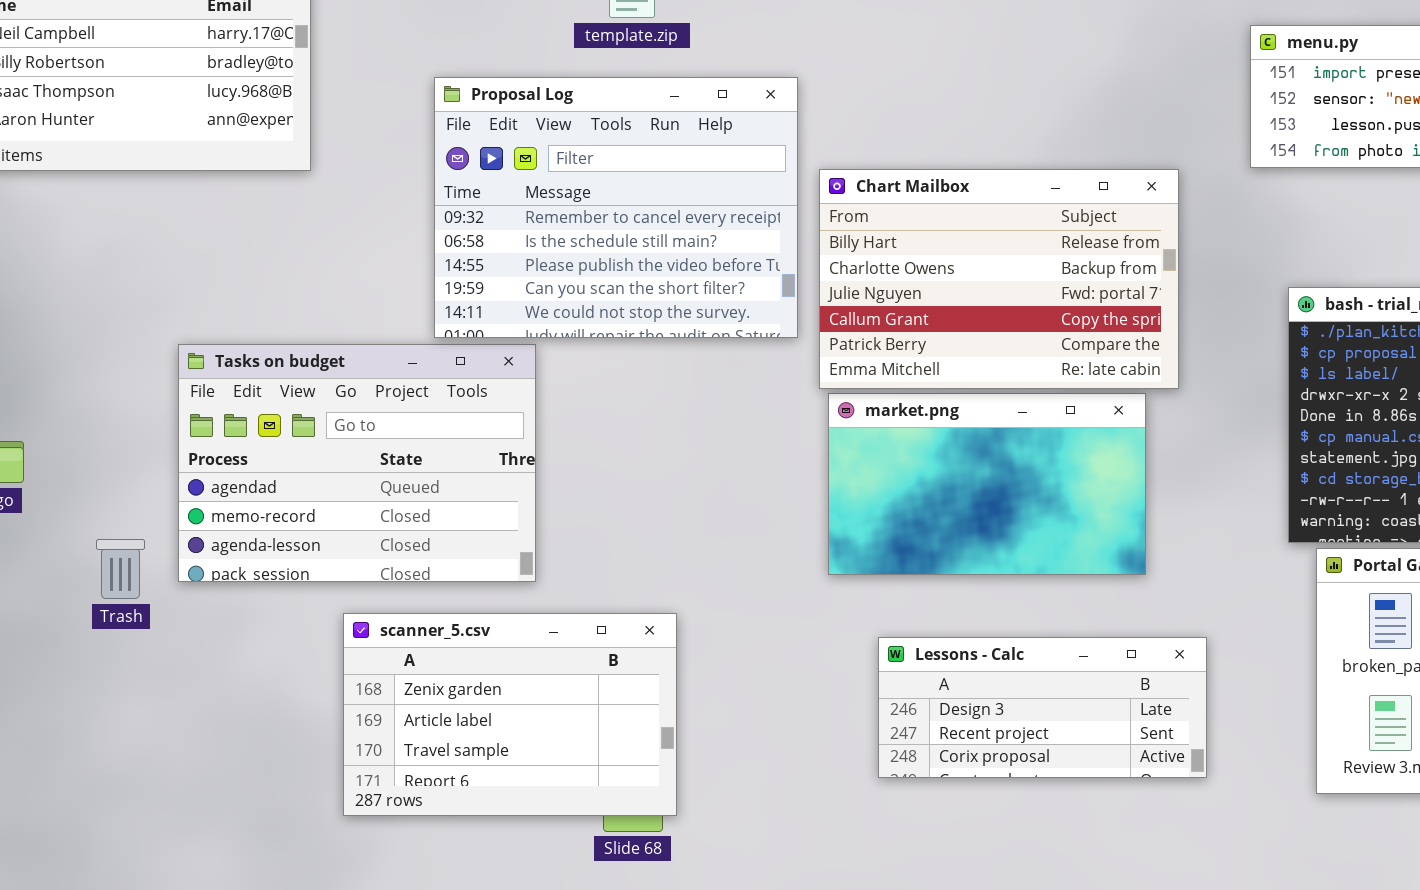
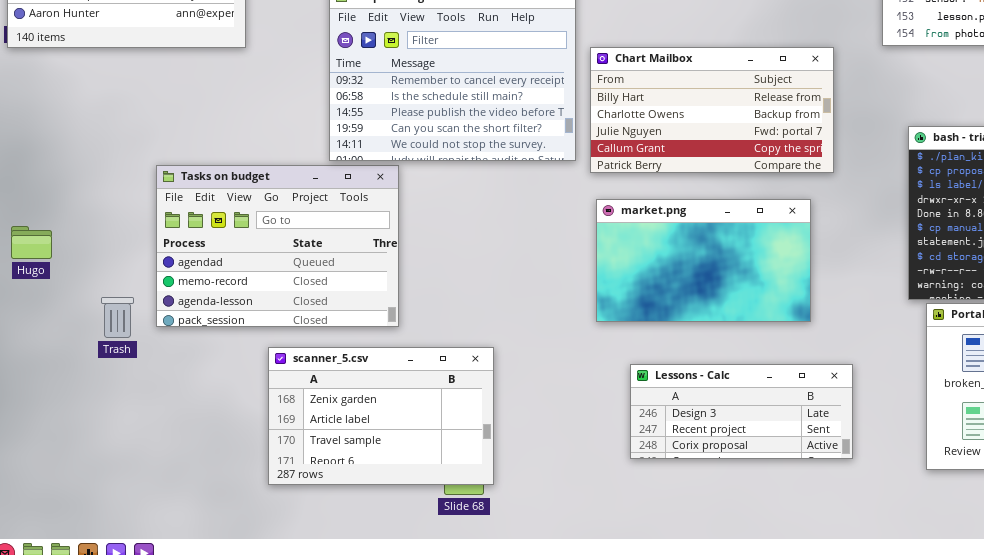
Chart Mailbox: [819,169,1179,389] -> [590,47,834,173], resized

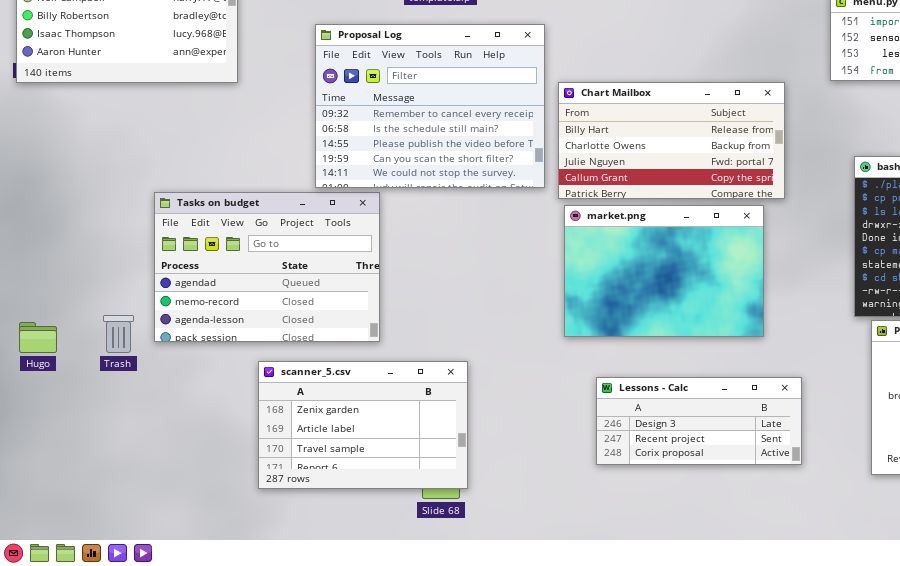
market.png: [596,199,811,322] -> [564,205,764,337], resized
Hugo: [11,226,52,259] -> [19,322,57,353], moved

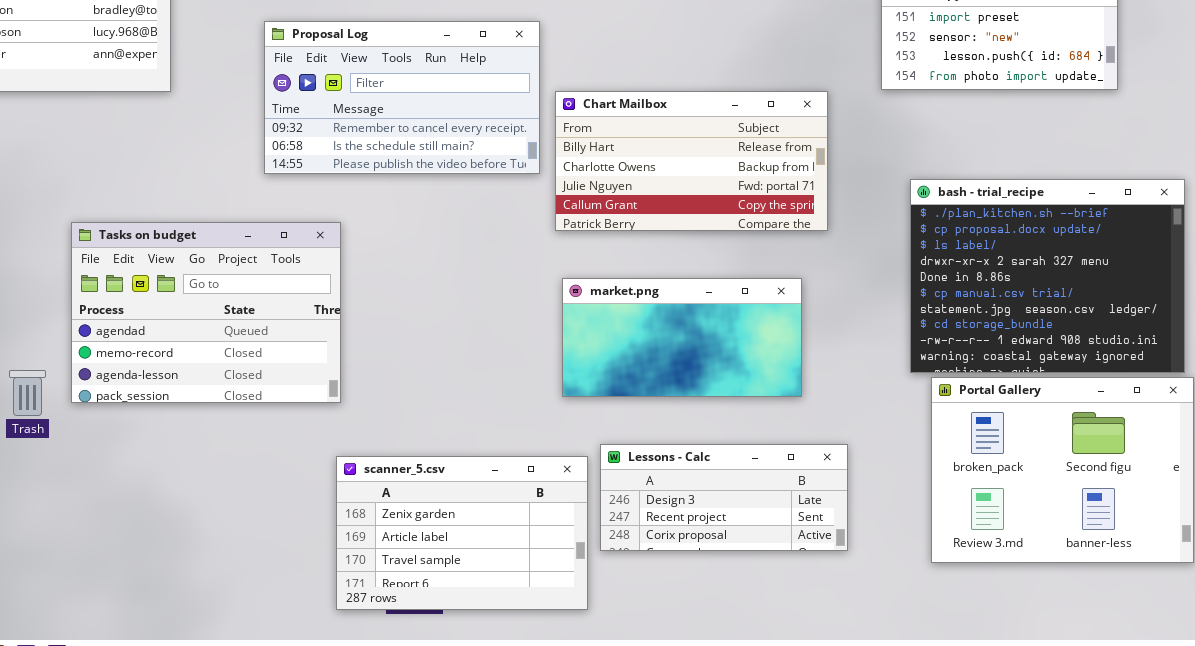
Proposal Log: [315,24,545,188] -> [264,21,540,174], resized
market.png: [564,205,764,337] -> [562,278,802,397], resized
scanner_5.csv: [258,361,468,489] -> [336,456,588,610], moved

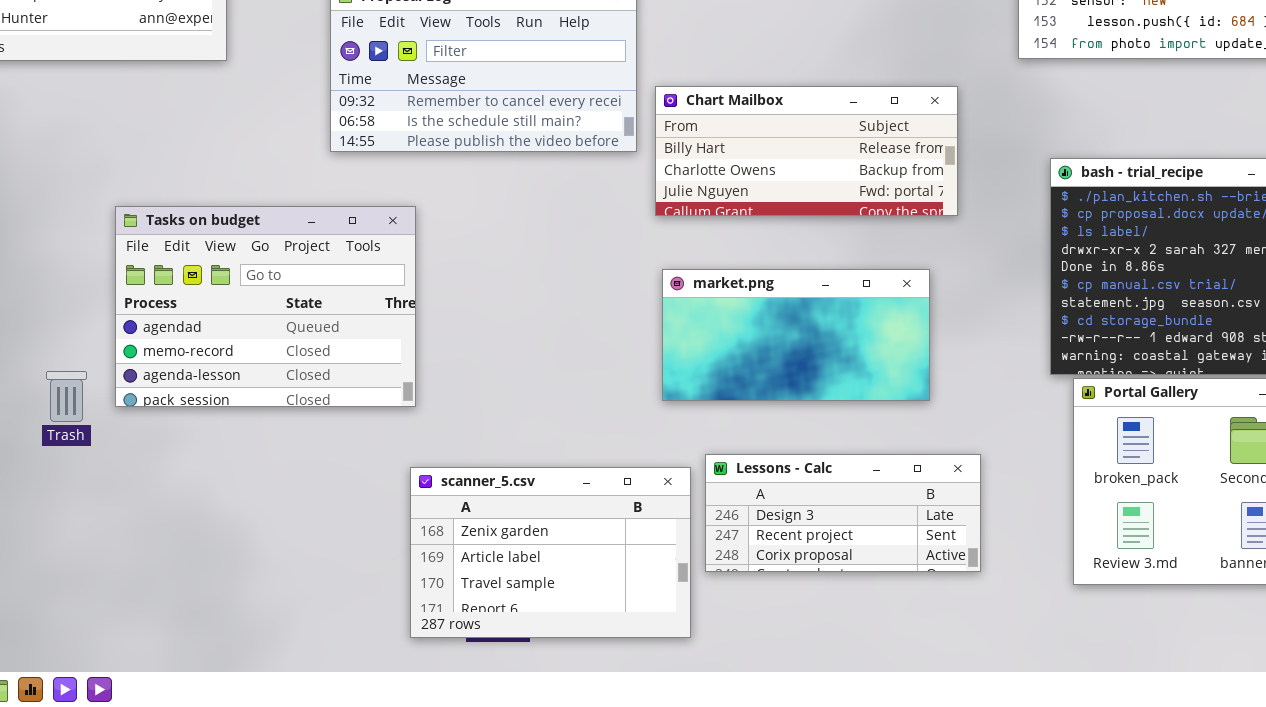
Chart Mailbox: [555,91,828,231] -> [655,86,958,216], resized

